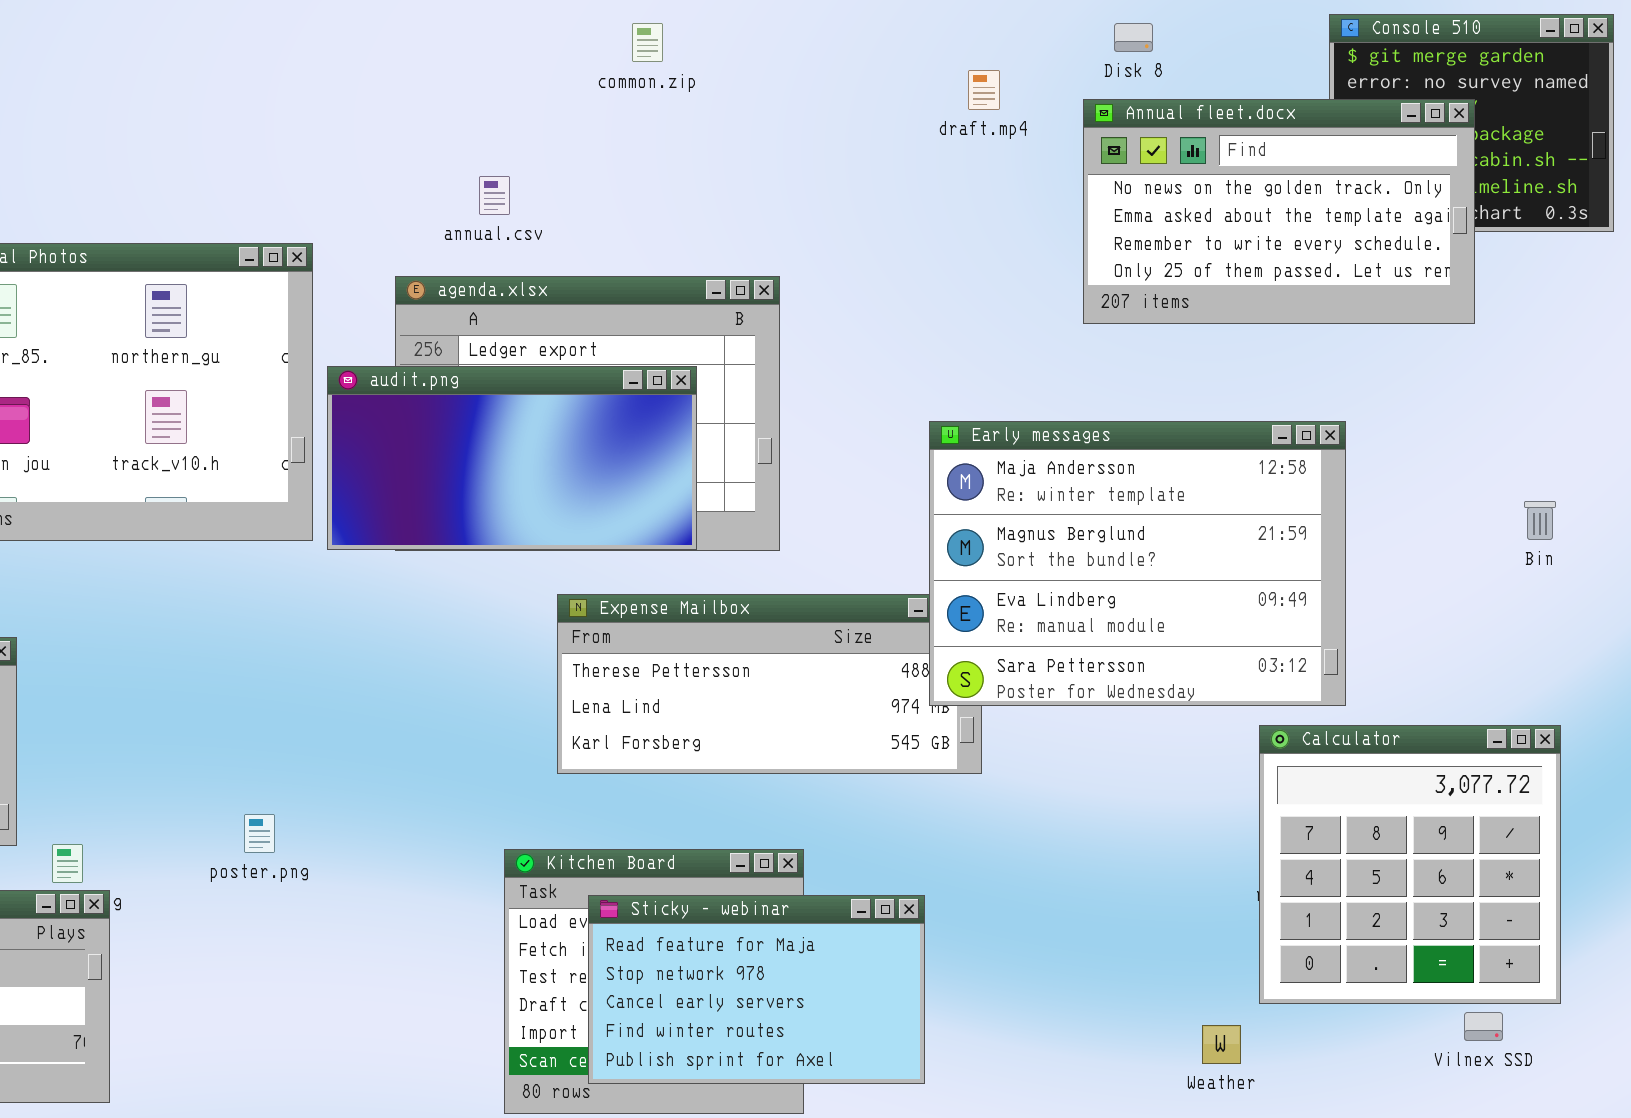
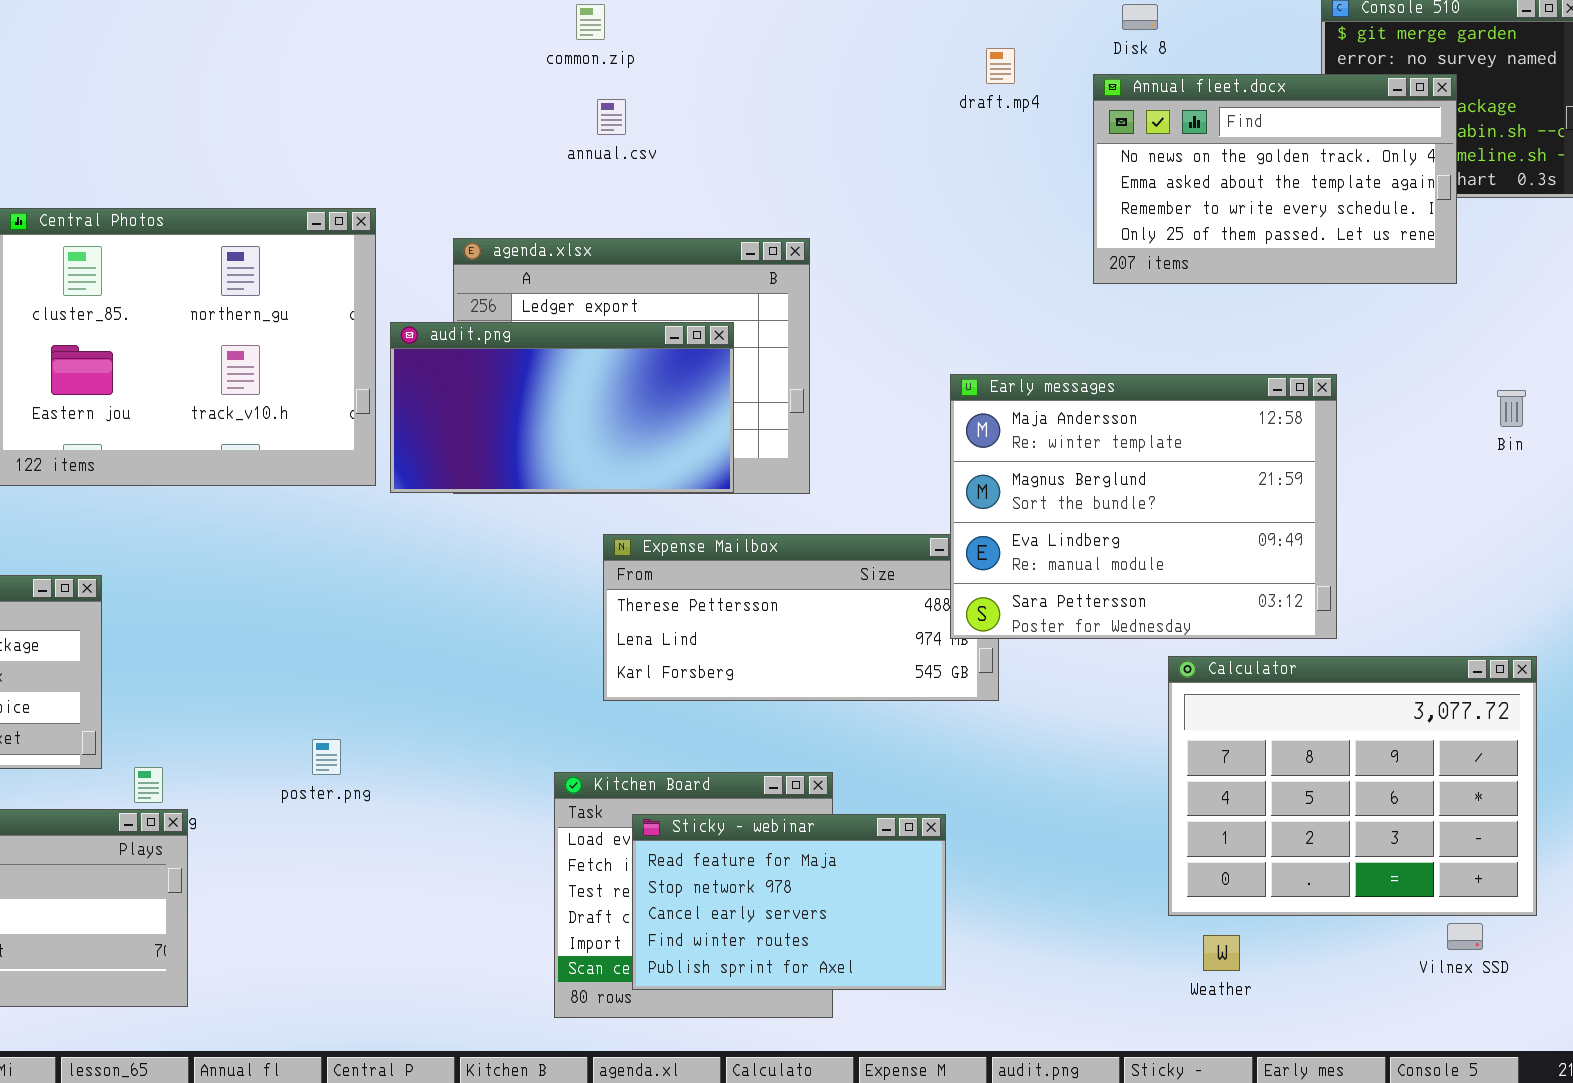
common.zip: [632,23,663,62] -> [576,4,605,40], moved
annual.csv: [479,176,510,215] -> [597,99,626,135], moved
Bin: [1524,501,1556,540] -> [1497,390,1526,427], moved
Calculator: [1259,725,1561,1004] -> [1168,656,1537,916], resized

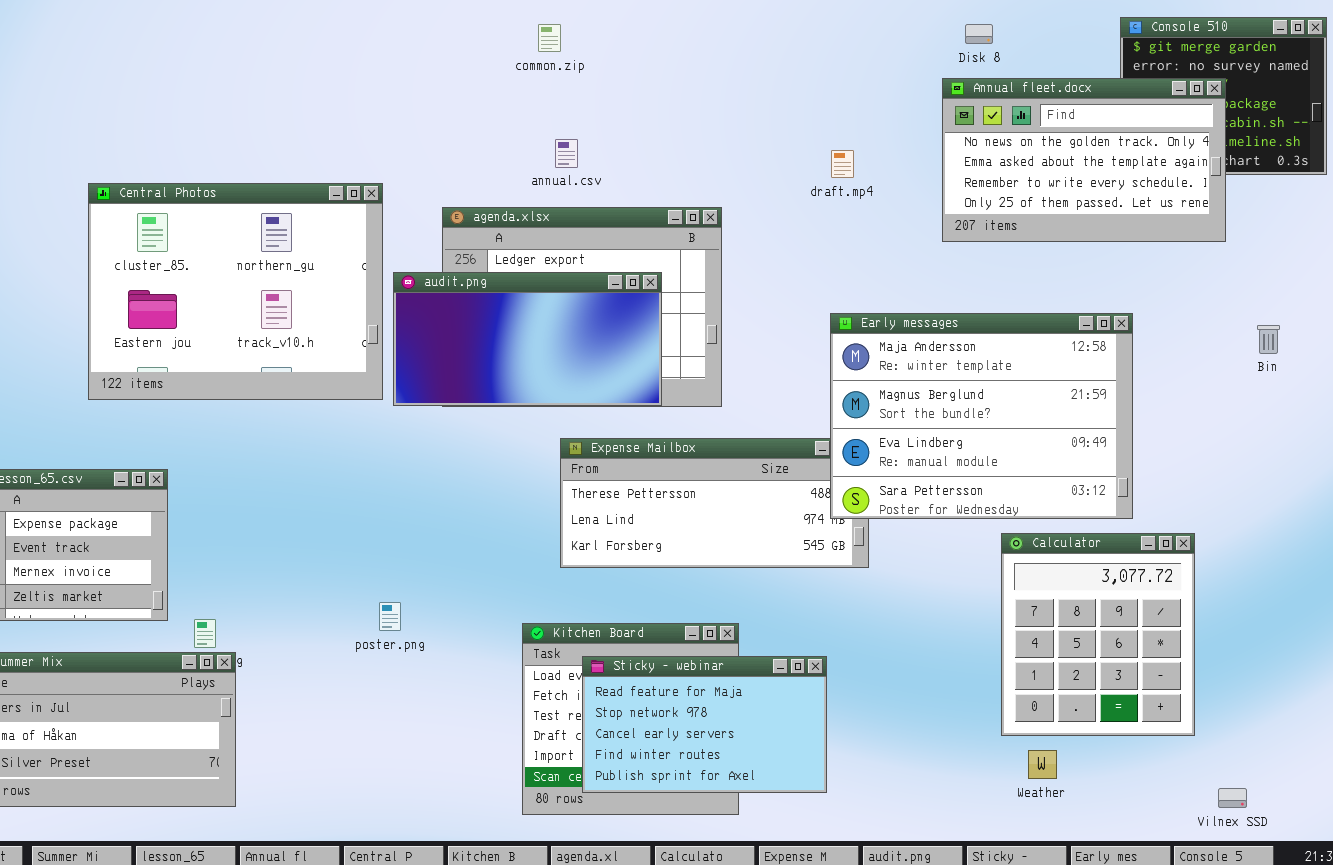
draft.mp4: [986,48,1015,84] -> [831,150,854,178], moved
annual.csv: [597,99,626,135] -> [555,139,578,168], moved
Calculator: [1168,656,1537,916] -> [1001,533,1195,736], resized
poster.png: [312,739,341,775] -> [379,602,401,631], moved
Vilnex SSD: [1447,923,1483,950] -> [1218,788,1247,808], moved

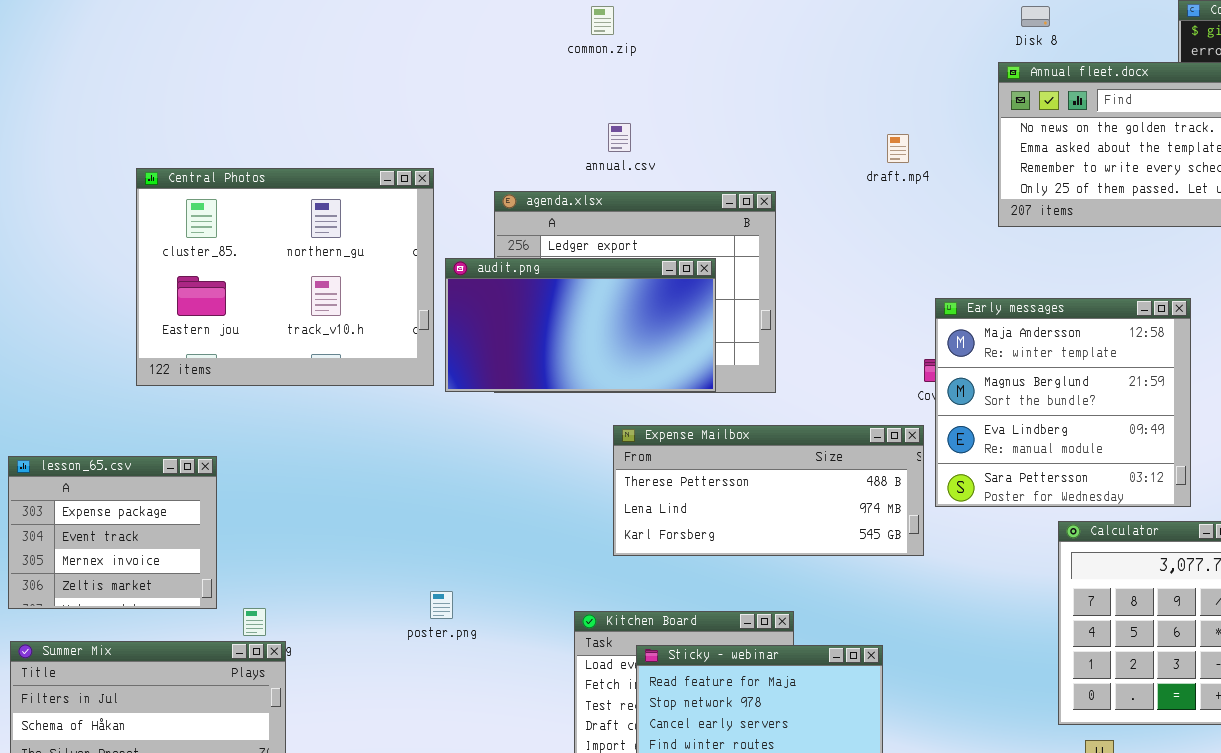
Early messages: [830,313,1133,519] -> [935,298,1191,507], resized

